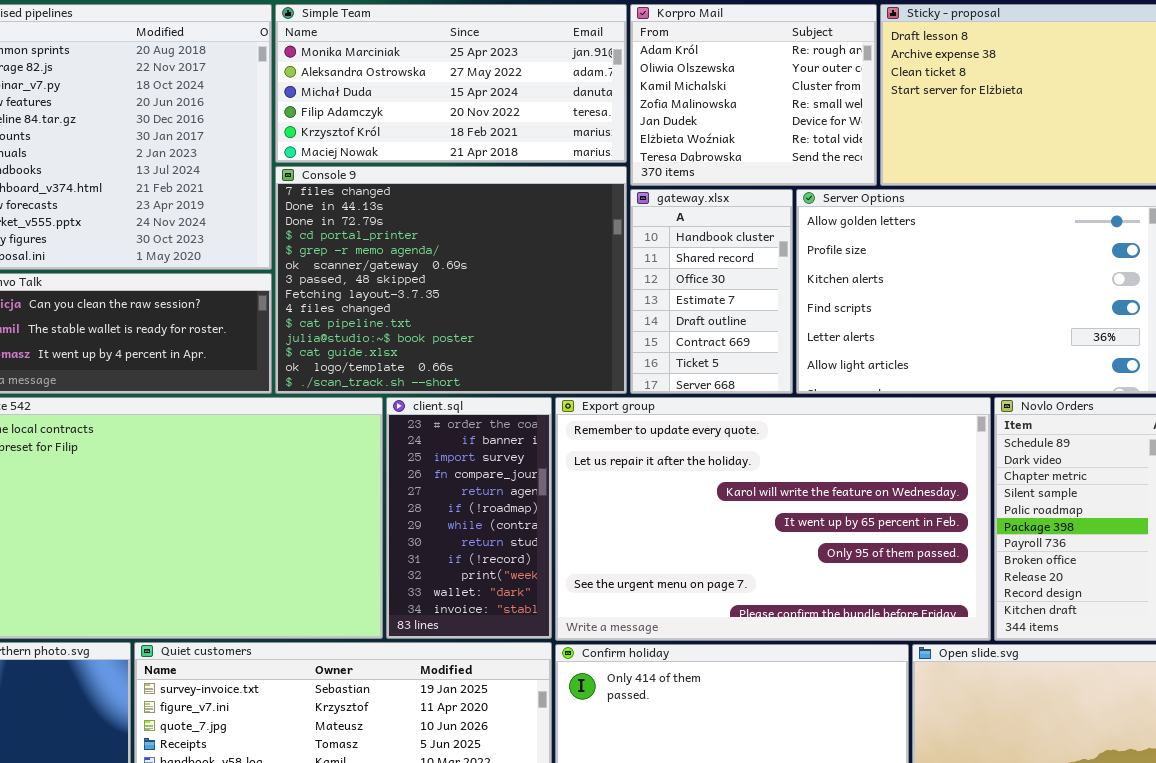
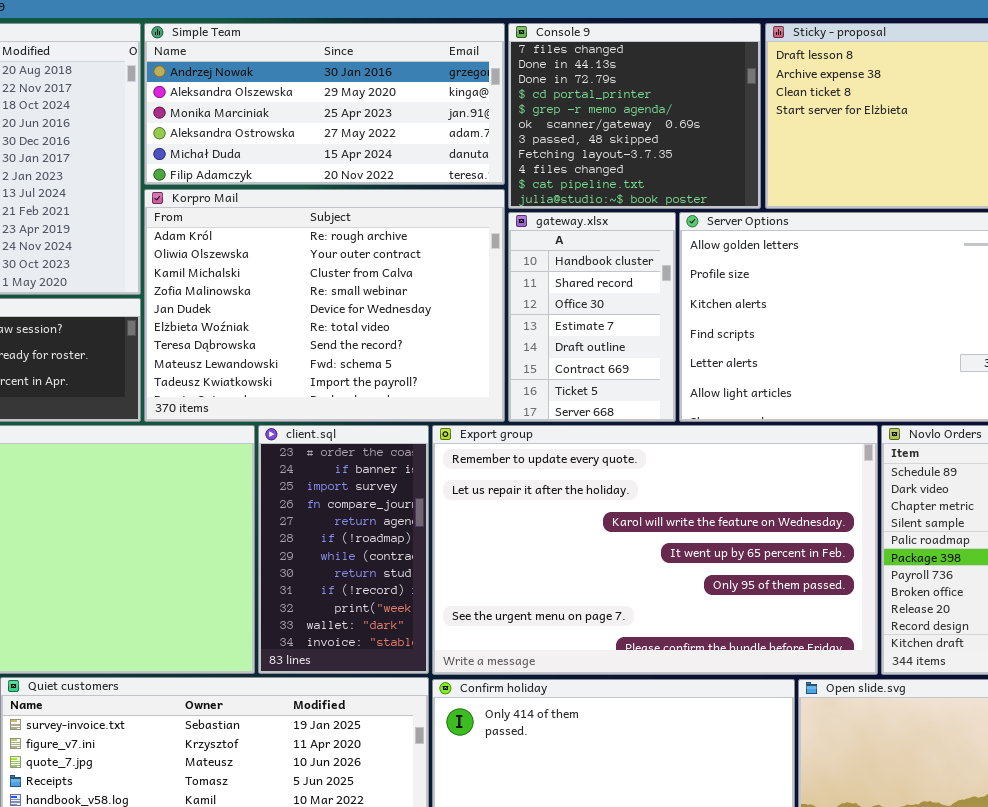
Simple Team: [275,4,627,163] -> [144,23,505,185], scrolled up 2 rows
Korpro Mail: [630,4,877,186] -> [144,189,505,422], moved, resized
Console 9: [275,166,627,394] -> [508,23,761,209], moved, resized

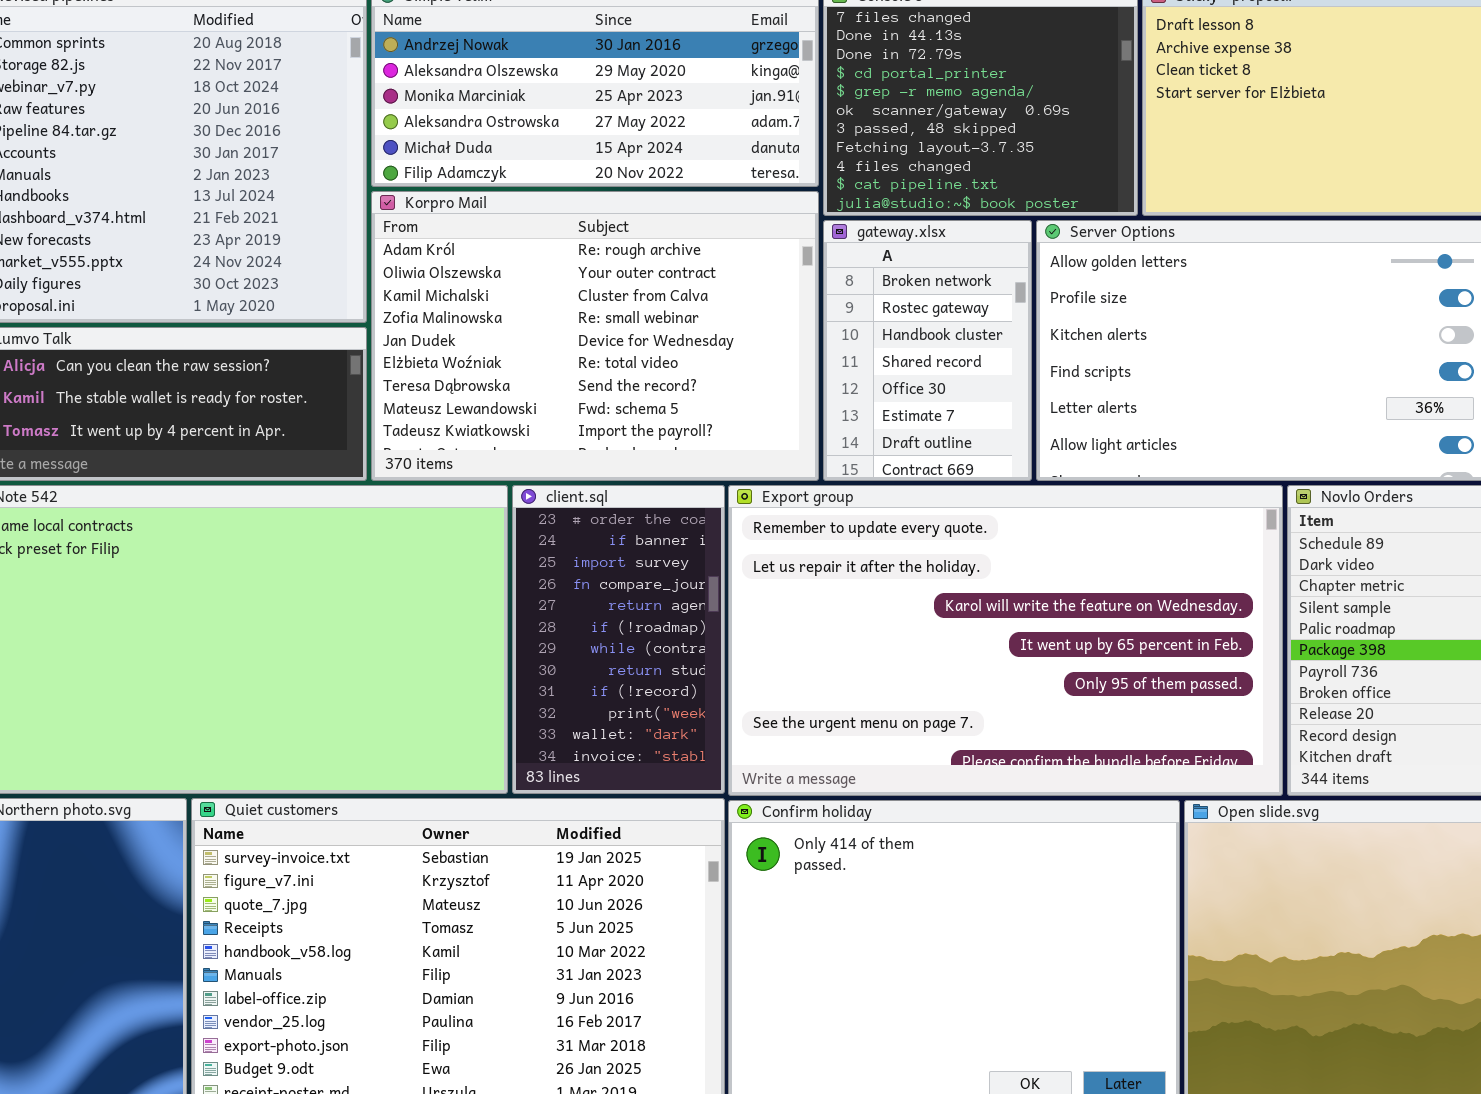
gateway.xlsx: [508,212,676,422] -> [823,220,1032,481], scrolled up 2 rows

